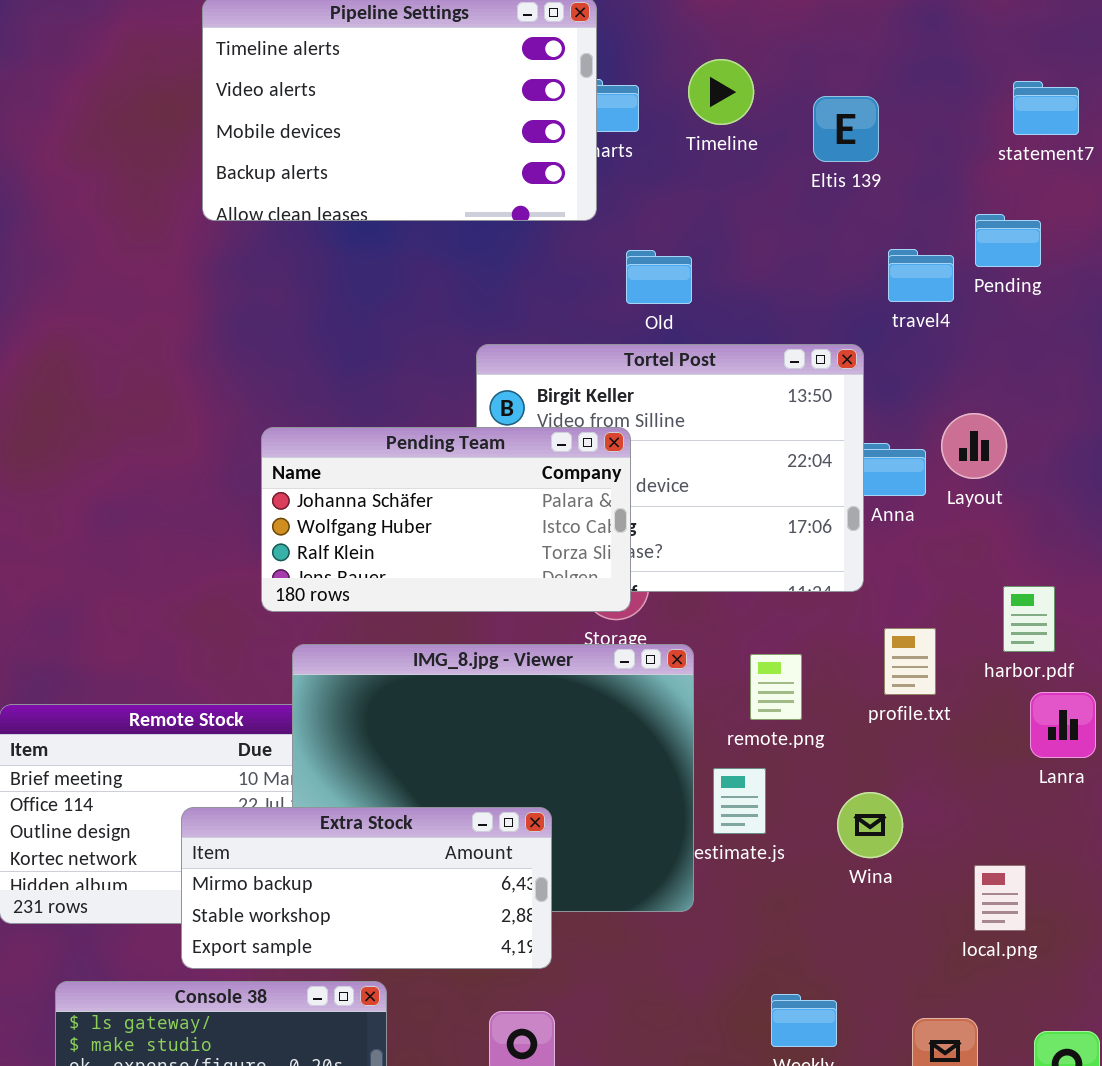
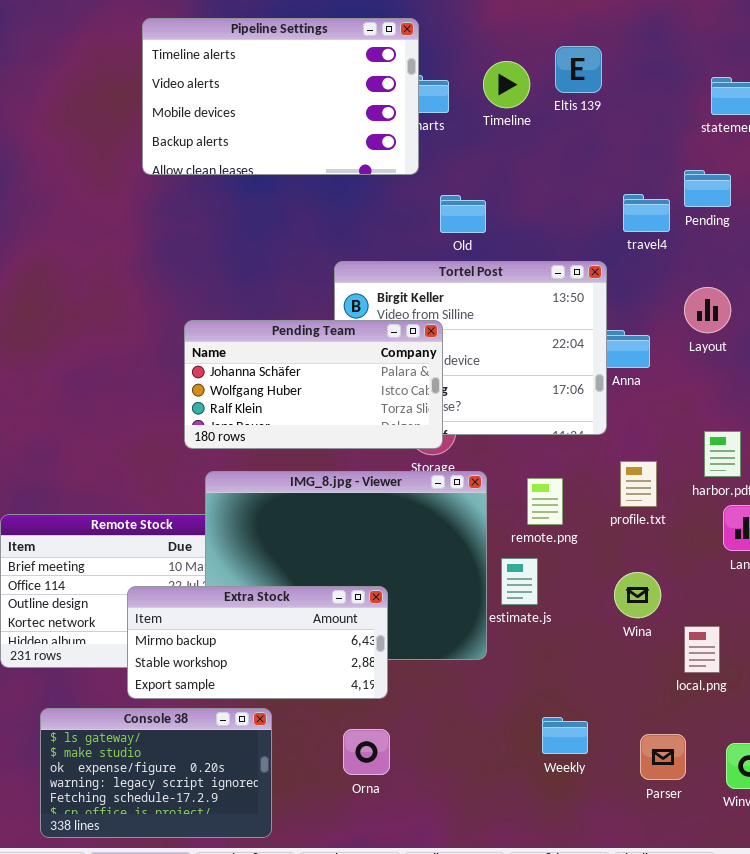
Eltis 139: [813,96,879,162] -> [555,46,602,93], moved
Layout: [941,413,1007,479] -> [684,287,731,333], moved
Wina: [837,792,903,858] -> [614,572,661,618], moved

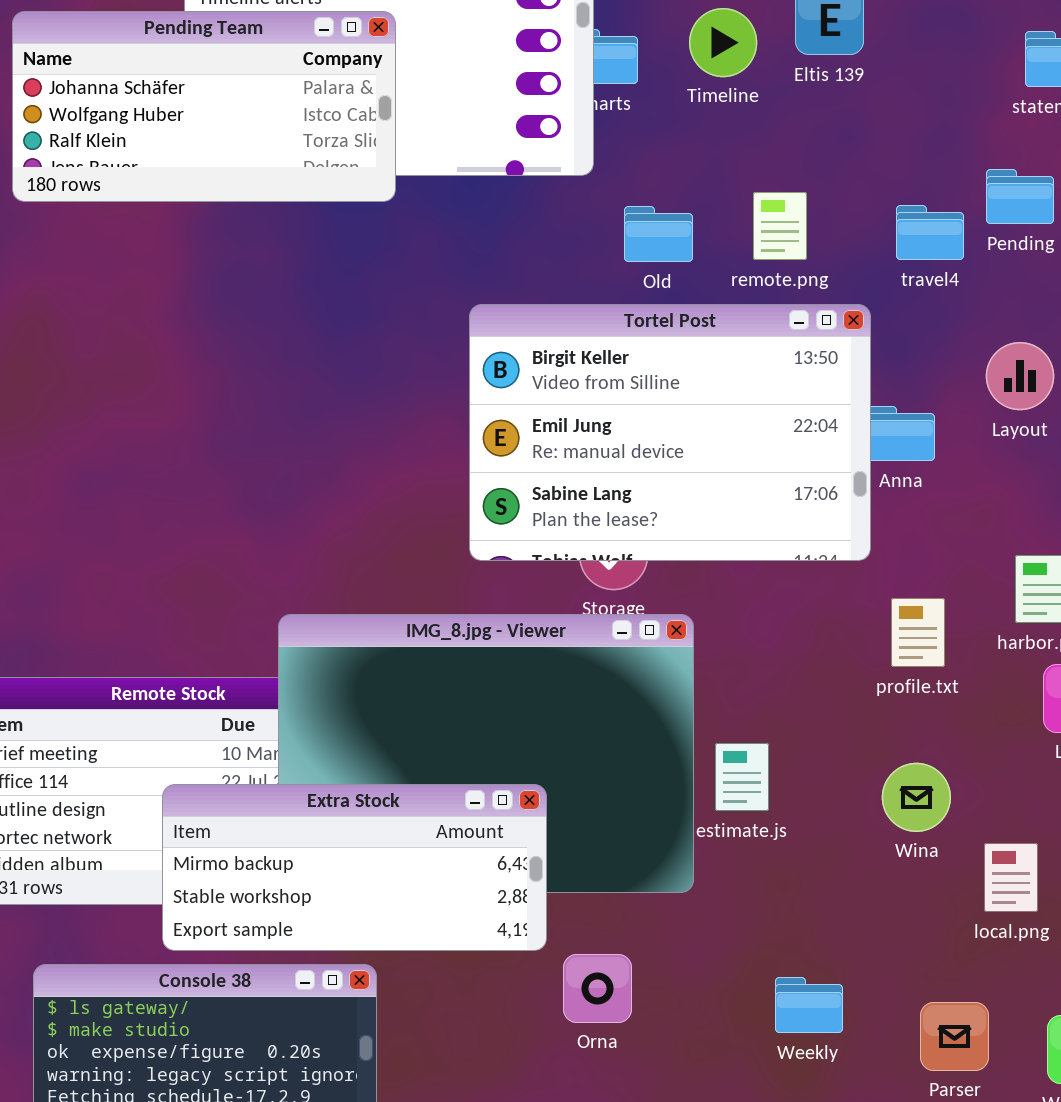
Pending Team: [184,320,443,449] -> [12,11,396,202], moved
remote.png: [527,478,563,525] -> [753,192,807,260], moved
Orna: [343,729,390,775] -> [563,954,632,1023], moved

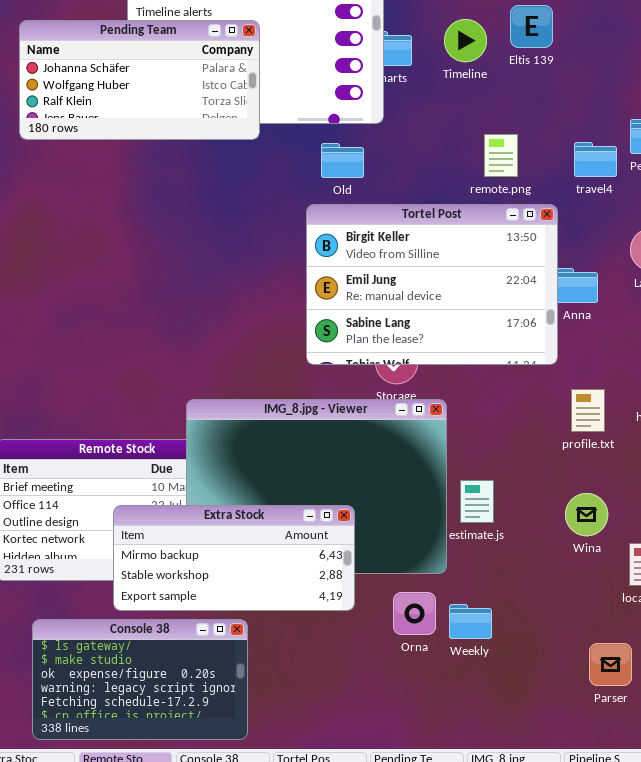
Old: [624,206,693,262] -> [321,143,364,178], moved
Orna: [563,954,632,1023] -> [393,592,436,635], moved
Weekly: [775,977,843,1033] -> [449,604,492,639], moved

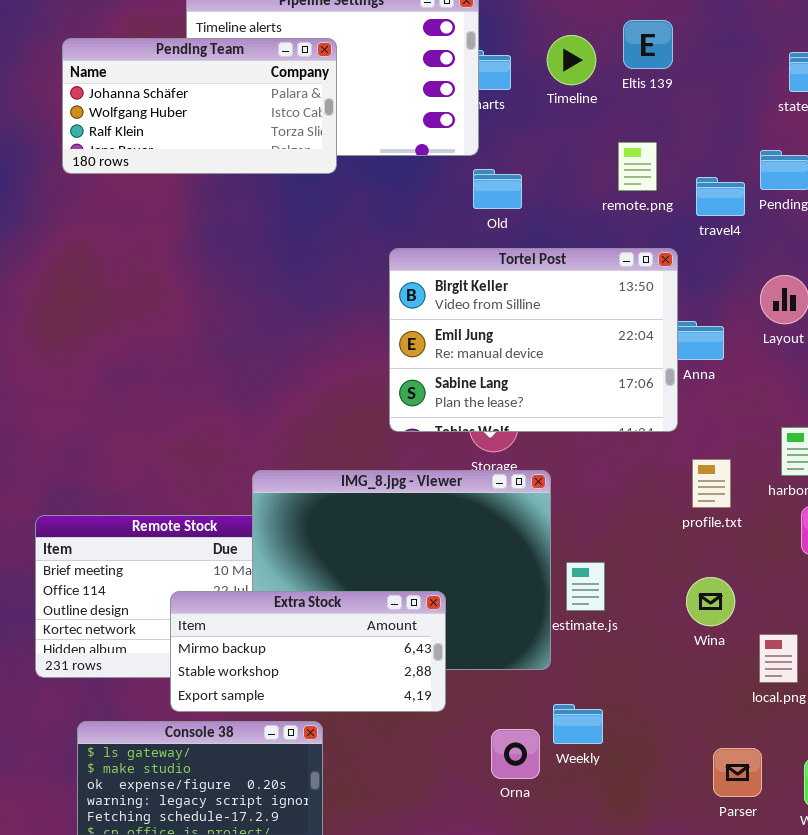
remote.png: [484,134,518,177] -> [618,142,657,191], moved
Old: [321,143,364,178] -> [473,169,522,209], moved
Orna: [393,592,436,635] -> [491,729,540,779], moved

